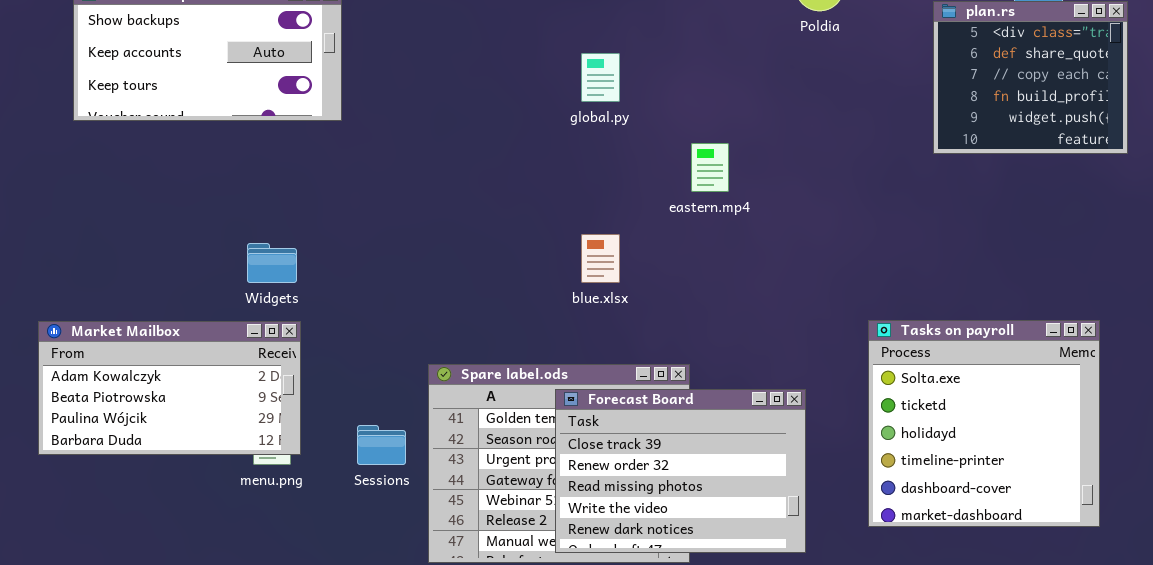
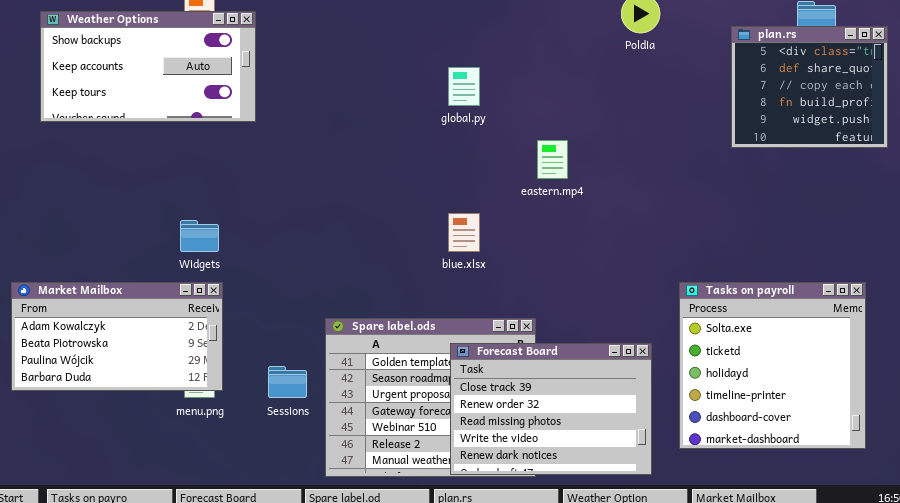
Forecast Board: [555,389,806,553] -> [450,343,652,475], moved

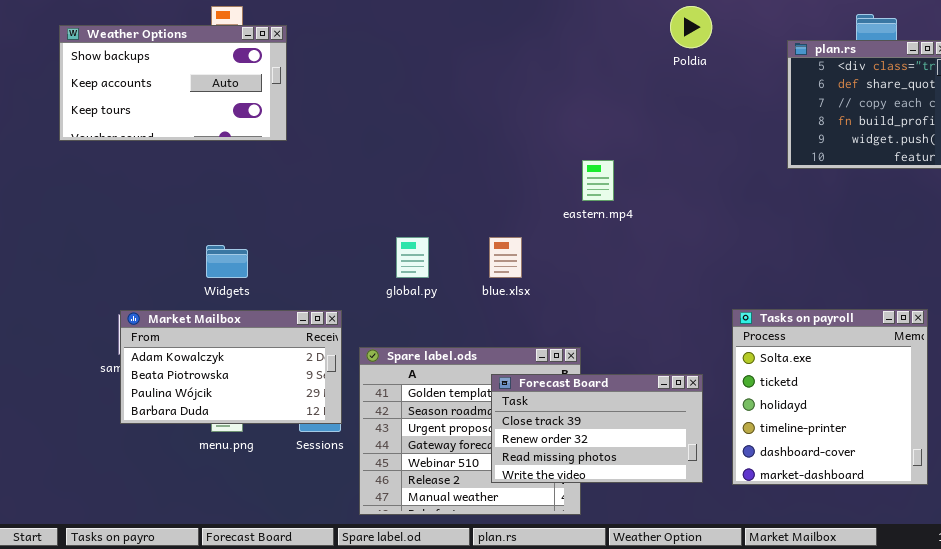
global.py: [448,67,480,106] -> [396,237,429,278], moved
Market Mailbox: [11,282,223,391] -> [120,310,342,424], moved
Forecast Board: [450,343,652,475] -> [491,374,703,483], resized

